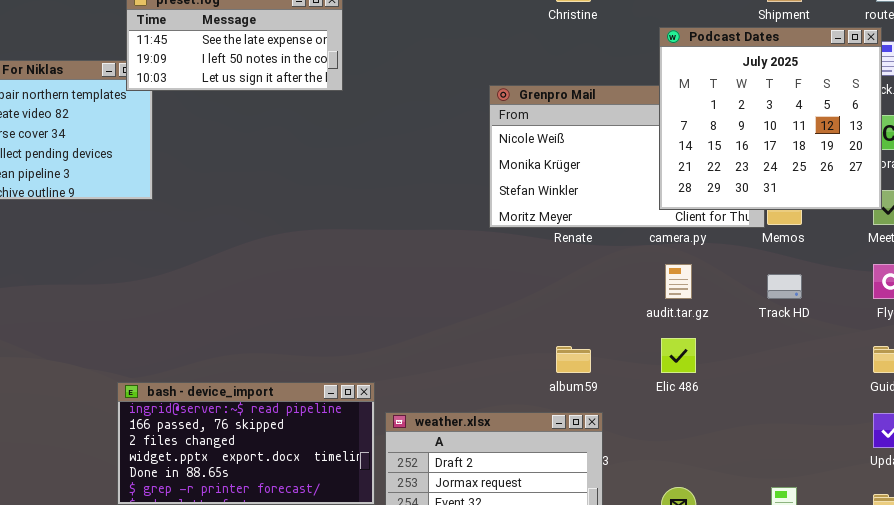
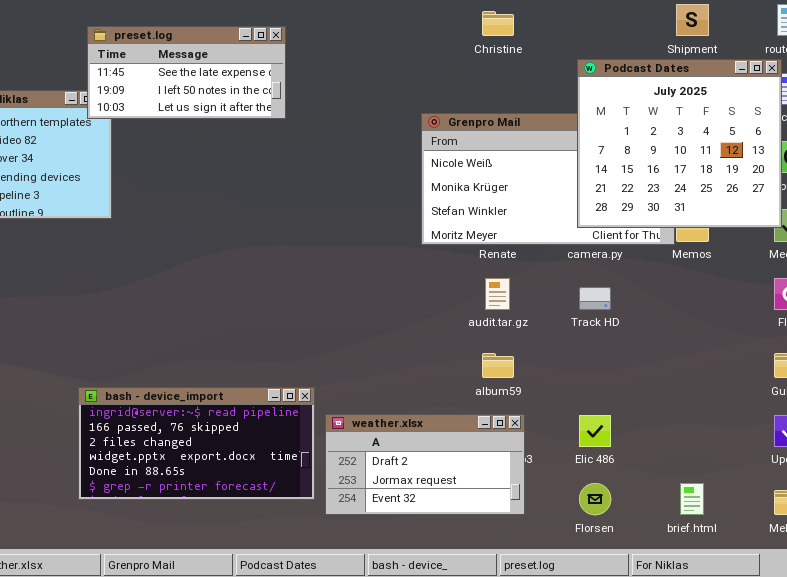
audit.tar.gz: [665,264,692,299] -> [485,278,510,310], moved
Track HD: [767,274,802,299] -> [579,287,611,310], moved
Elic 486: [661,338,696,373] -> [579,415,611,447], moved

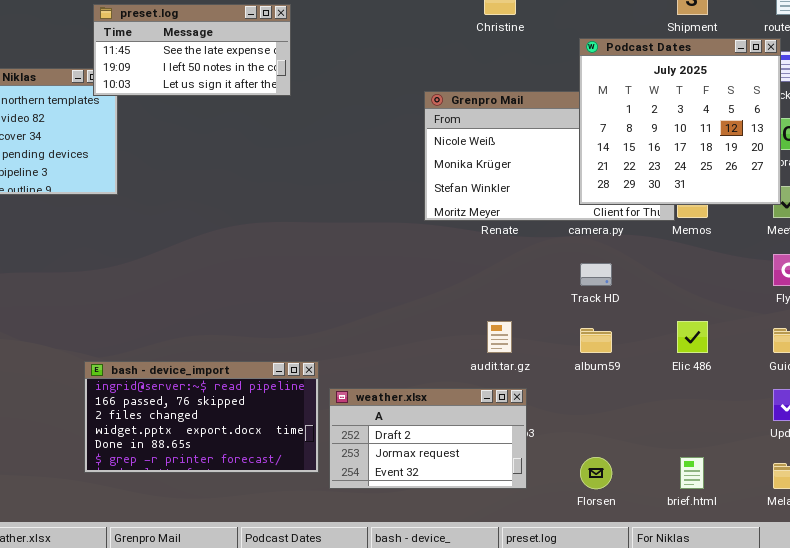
audit.tar.gz: [485,278,510,310] -> [487,321,512,353], moved
album59: [482,353,514,378] -> [580,328,612,353], moved
Elic 486: [579,415,611,447] -> [677,321,708,353], moved

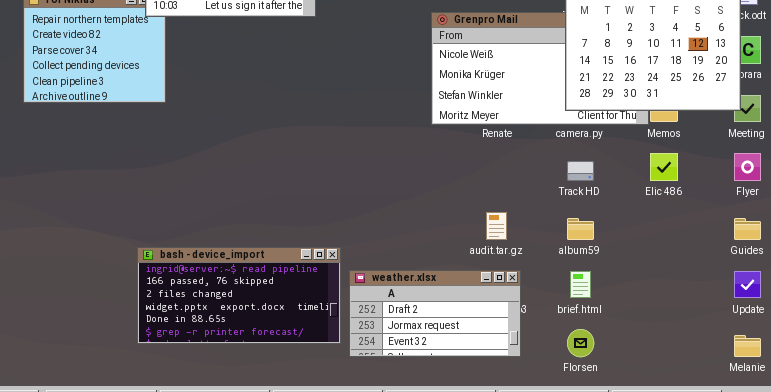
Elic 486: [677,321,708,353] -> [650,153,678,181], moved
brief.html: [680,457,704,489] -> [570,271,591,298], moved

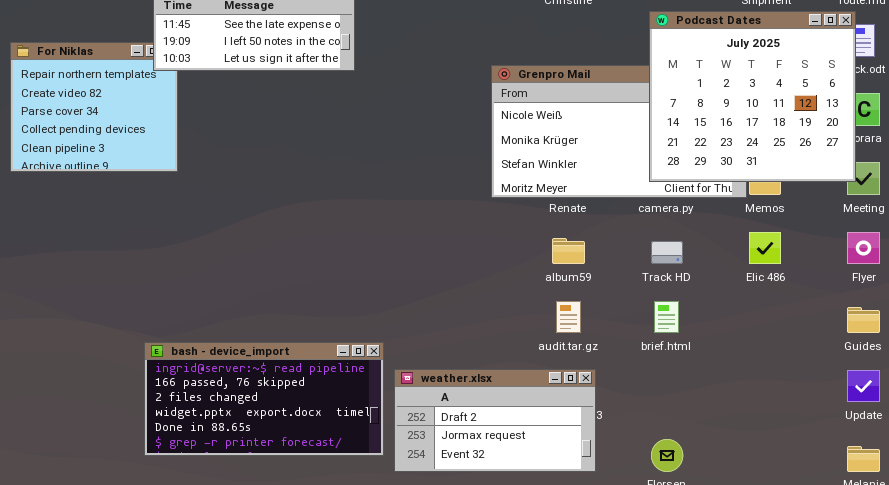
album59: [567,218,594,240] -> [552,238,585,264], moved
brief.html: [570,271,591,298] -> [654,301,679,333], moved

